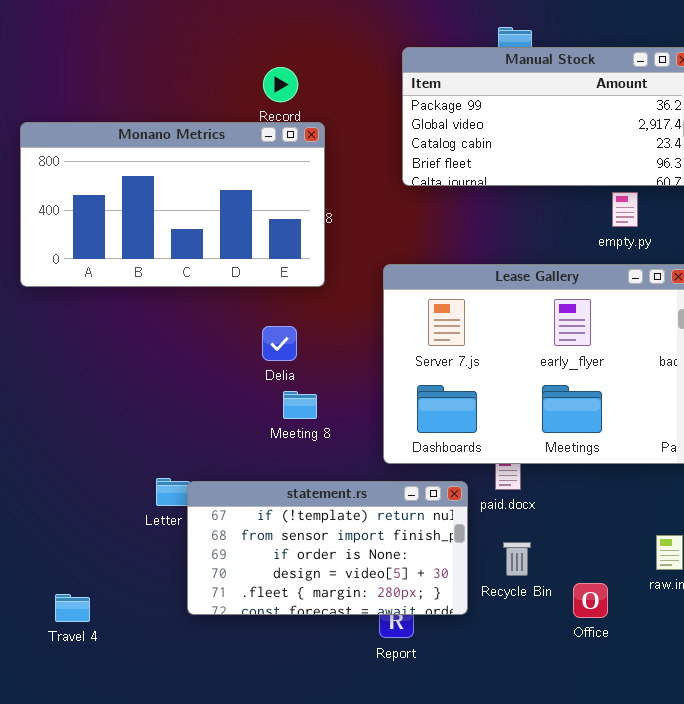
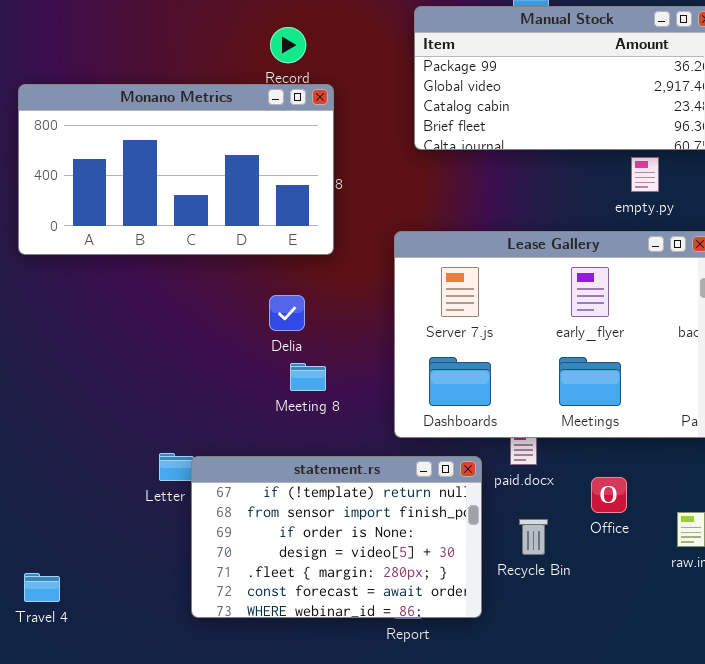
statement.rs: [187,481,468,615] -> [191,456,482,618], resized
Office: [573,583,608,618] -> [591,477,627,513], moved
Travel 4: [55,594,90,622] -> [24,573,60,602], moved

